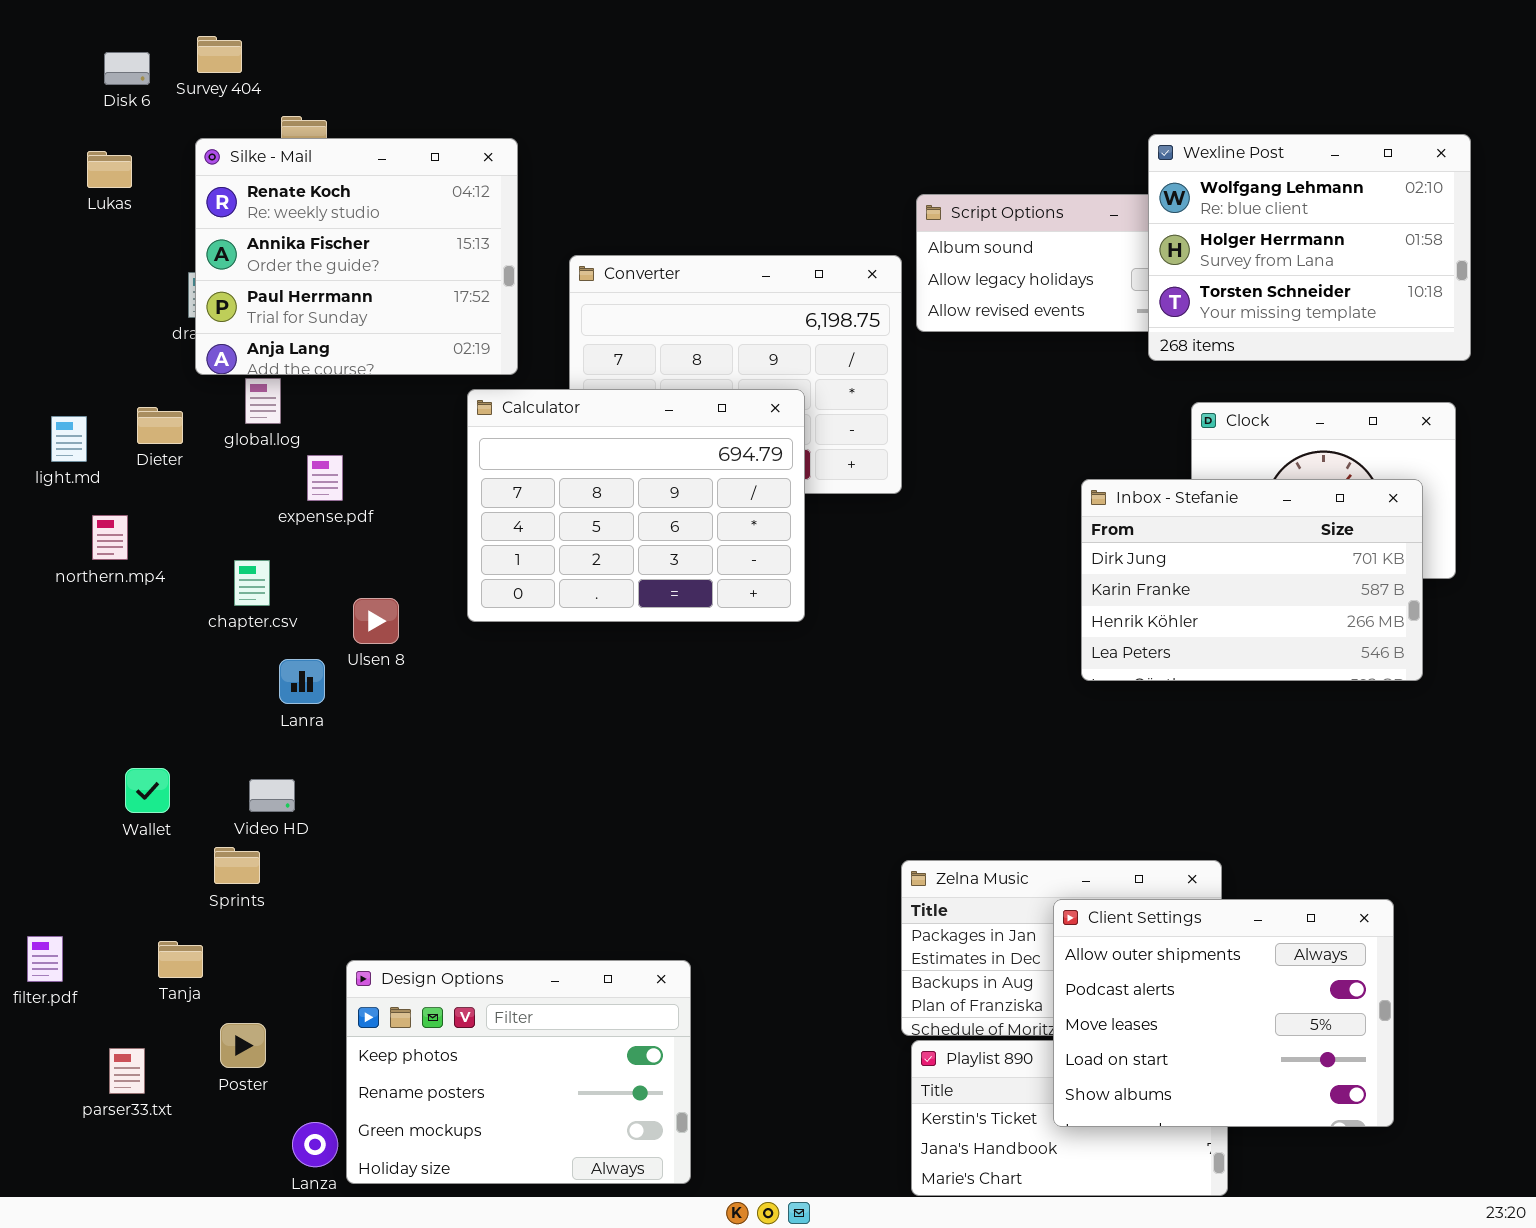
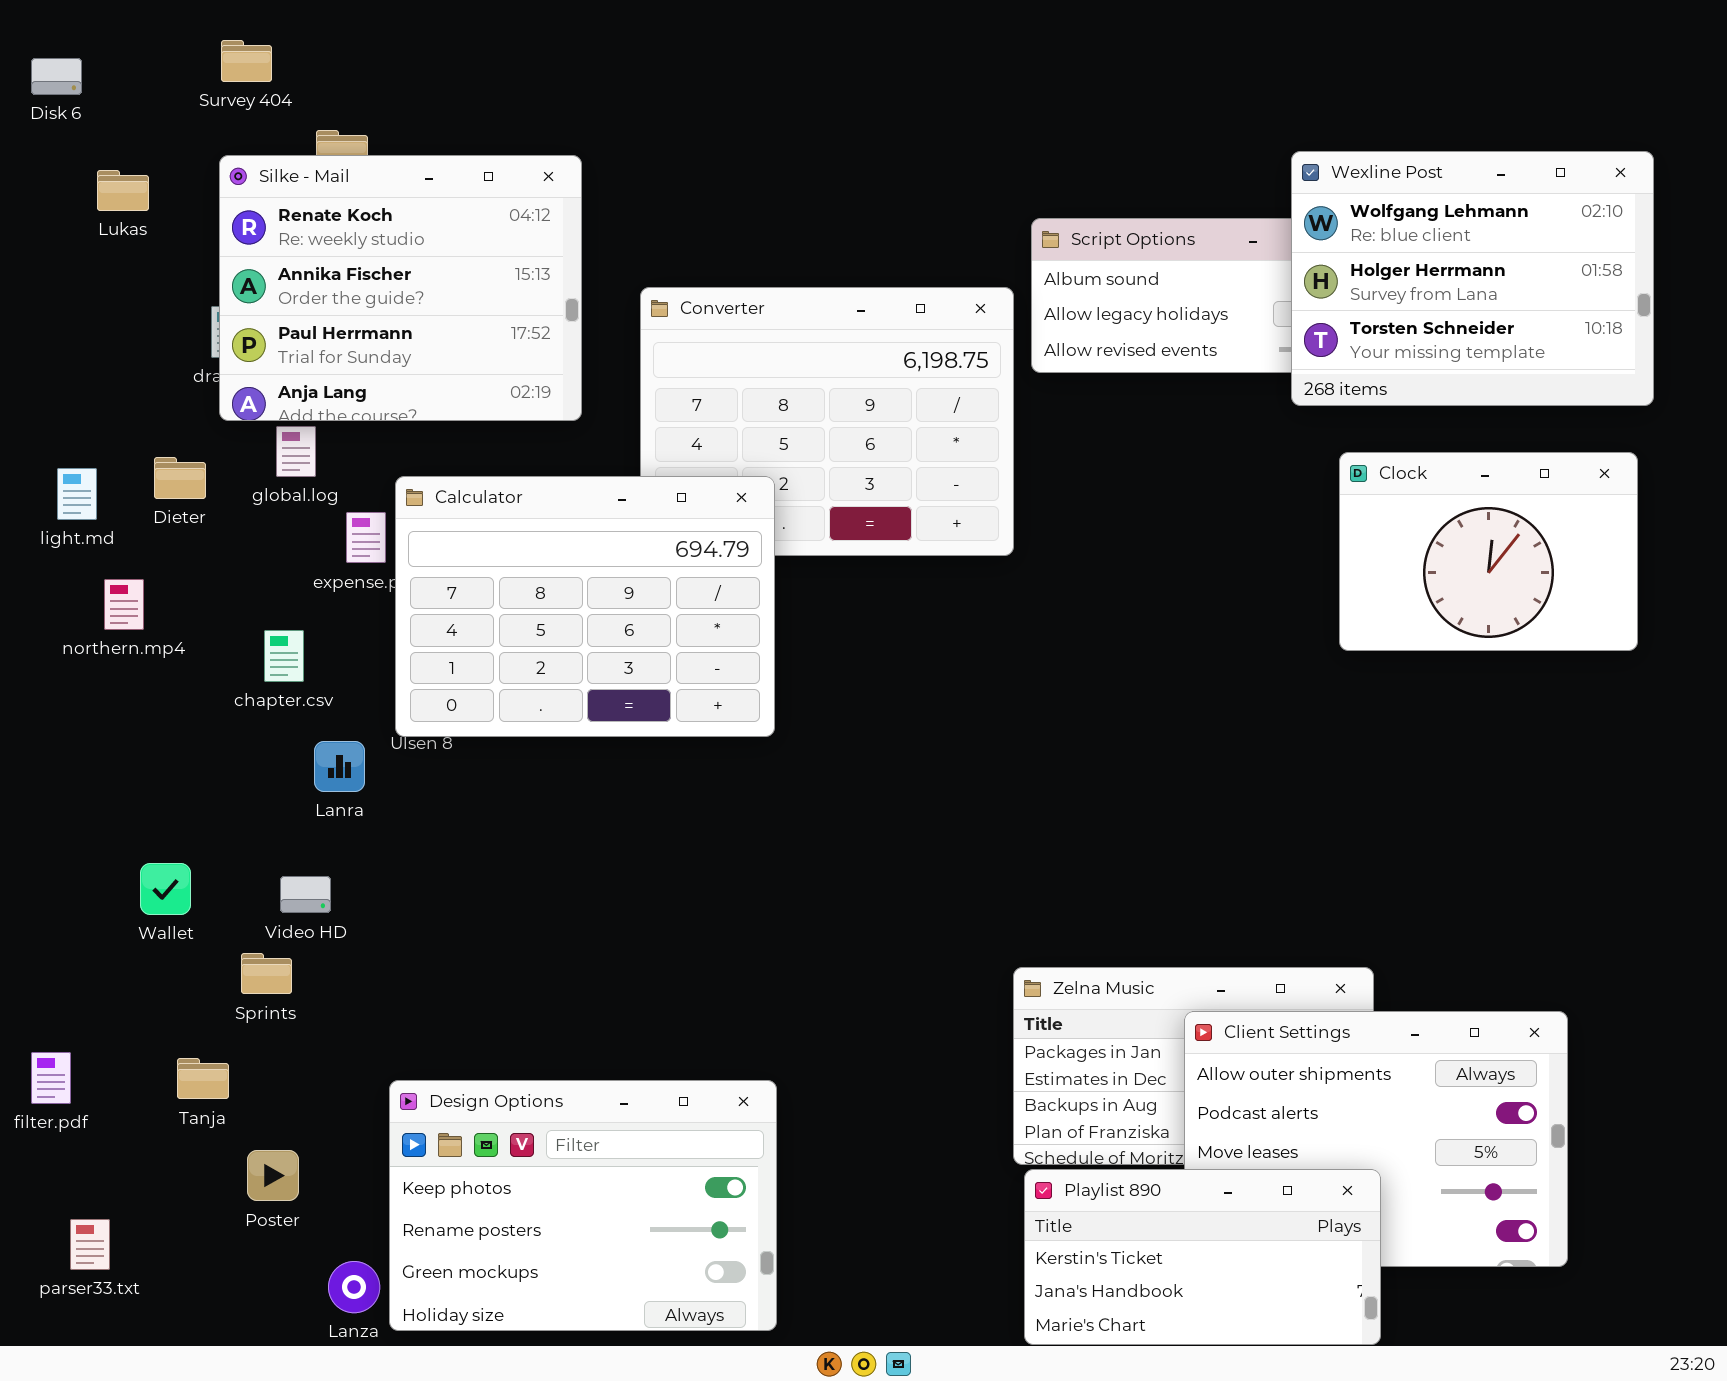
Disk 6: [104,52,150,85] -> [31,58,82,95], moved
Calculator: [467,389,805,622] -> [395,476,775,737], moved
Inbox - Stefanie: [1081,479,1423,681] -> none, closed
Playlist 890: [911,1040,1228,1196] -> [1024,1169,1381,1345], raised
parser33.txt: [109,1048,145,1094] -> [70,1219,110,1270], moved

